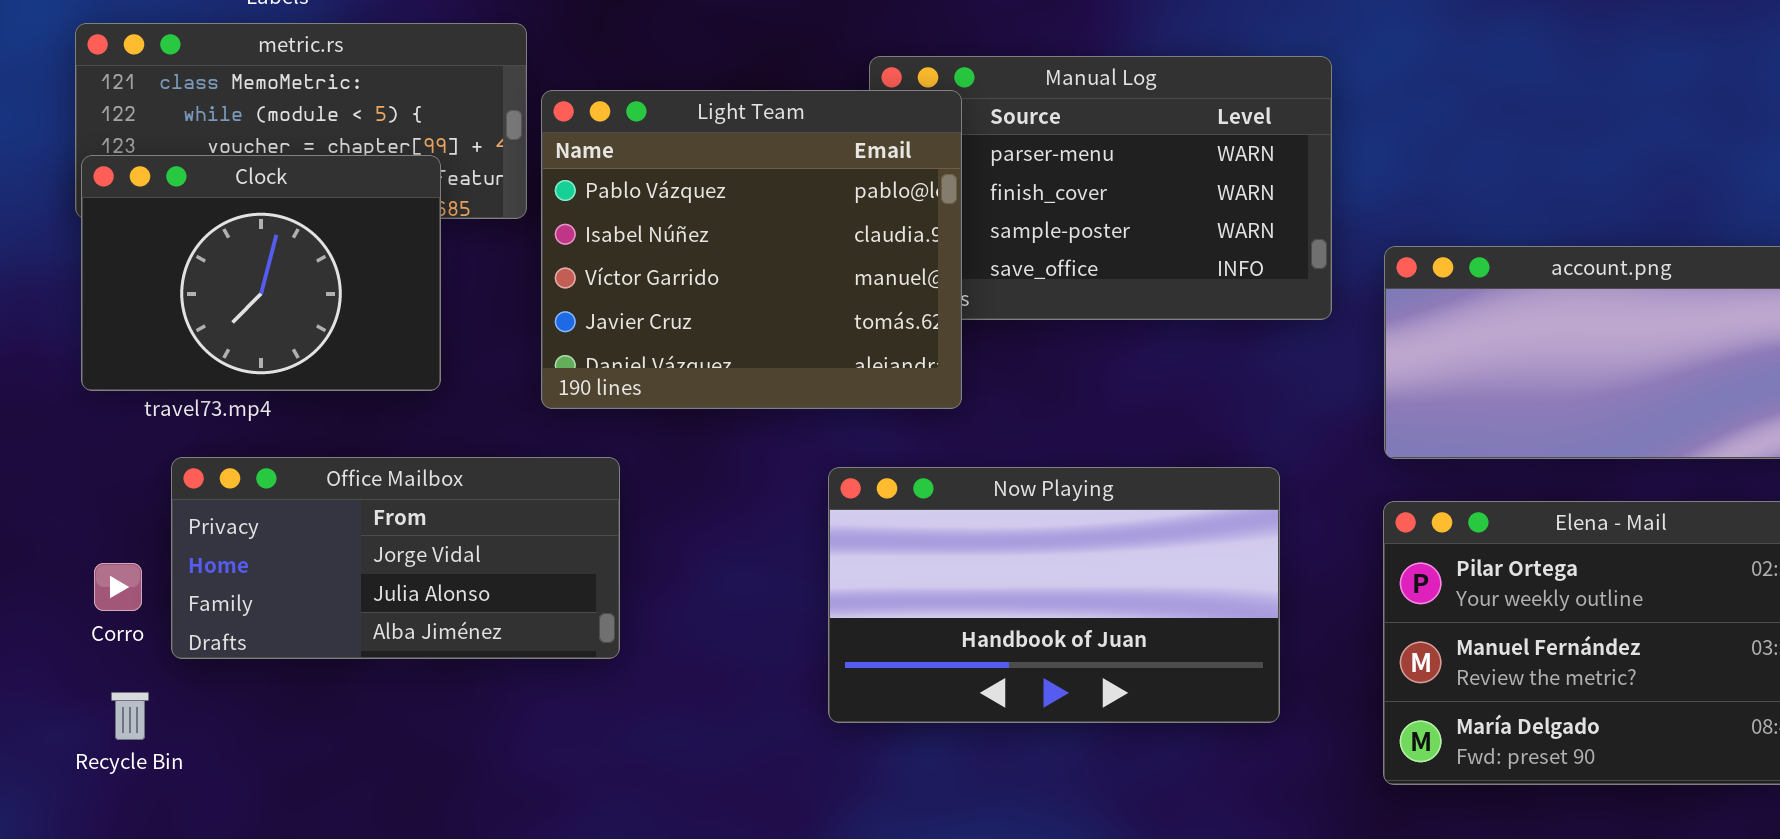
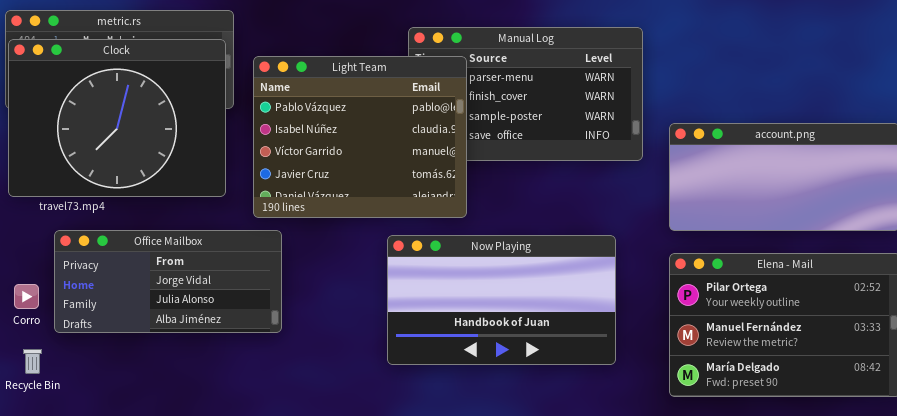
Light Team: [541,90,962,409] -> [253,56,467,218], moved
Clock: [81,155,441,391] -> [8,39,226,197], resized

